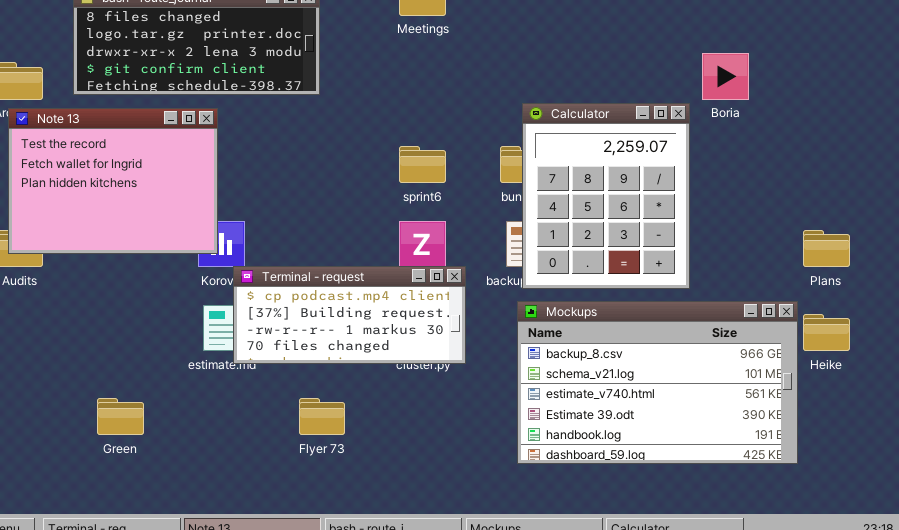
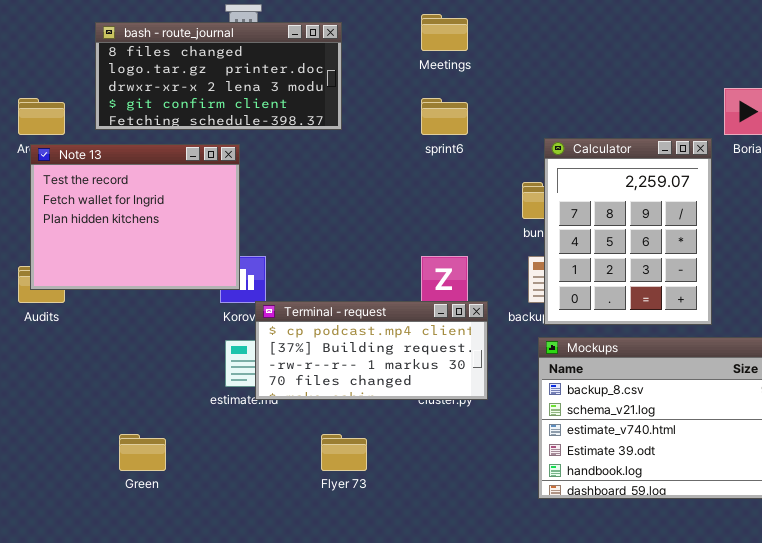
sprint6: [399,146,446,183] -> [421,98,468,135], moved

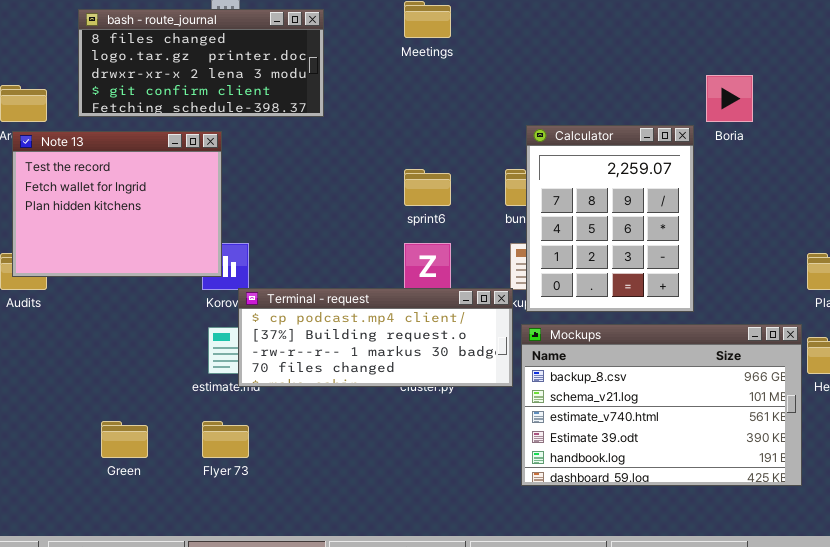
sprint6: [421,98,468,135] -> [404,169,451,206], moved
Terminal - request: [255,301,488,400] -> [238,288,513,387], resized
Flyer 73: [321,434,367,471] -> [202,421,249,458], moved

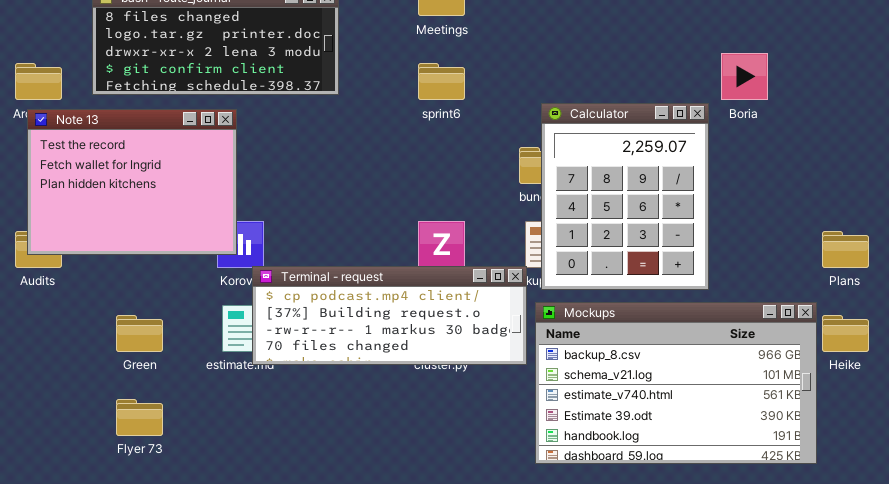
sprint6: [404,169,451,206] -> [418,63,465,100], moved
Green: [101,421,148,458] -> [116,315,163,352], moved
Flyer 73: [202,421,249,458] -> [116,399,163,436], moved

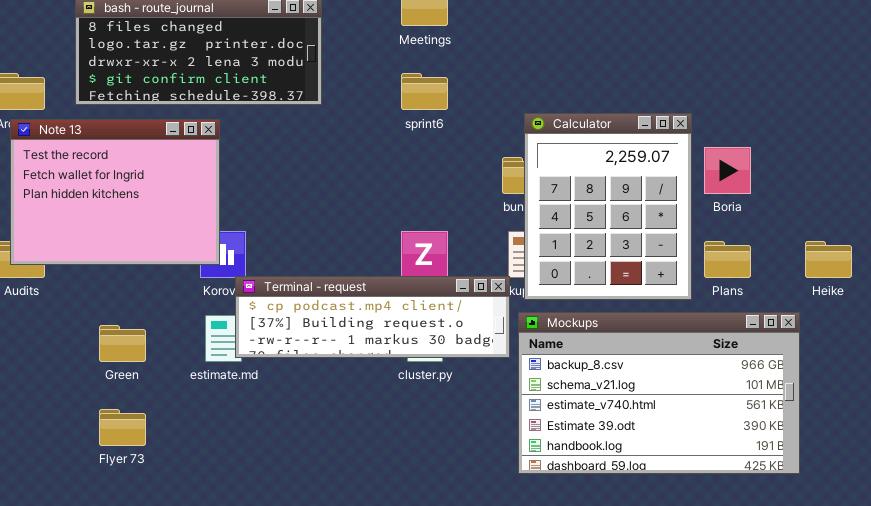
Boria: [721,53,768,100] -> [704,147,751,194], moved
Plans: [822,231,869,268] -> [704,241,751,278], moved
Terminal - request: [252,266,527,365] -> [235,276,510,358], resized
Heike: [822,315,869,352] -> [805,241,852,278], moved

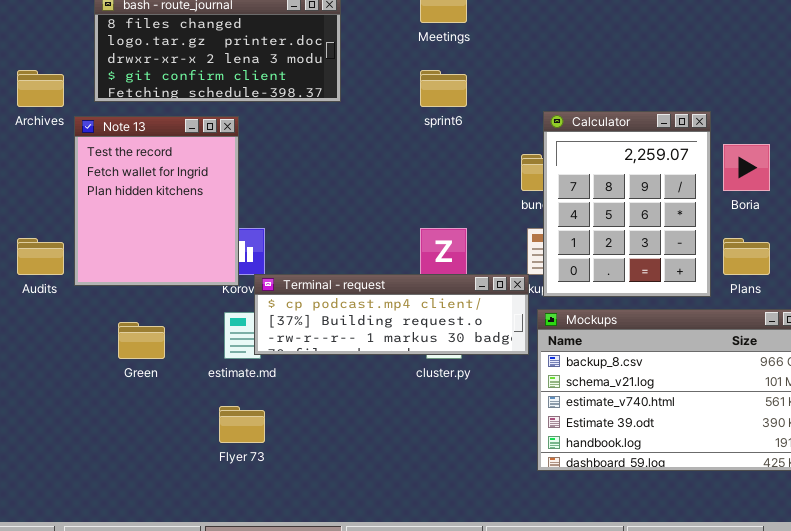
Note 13: [10,119,220,265] -> [74,116,239,286], resized
Flyer 73: [99,409,146,446] -> [219,406,265,443], moved

